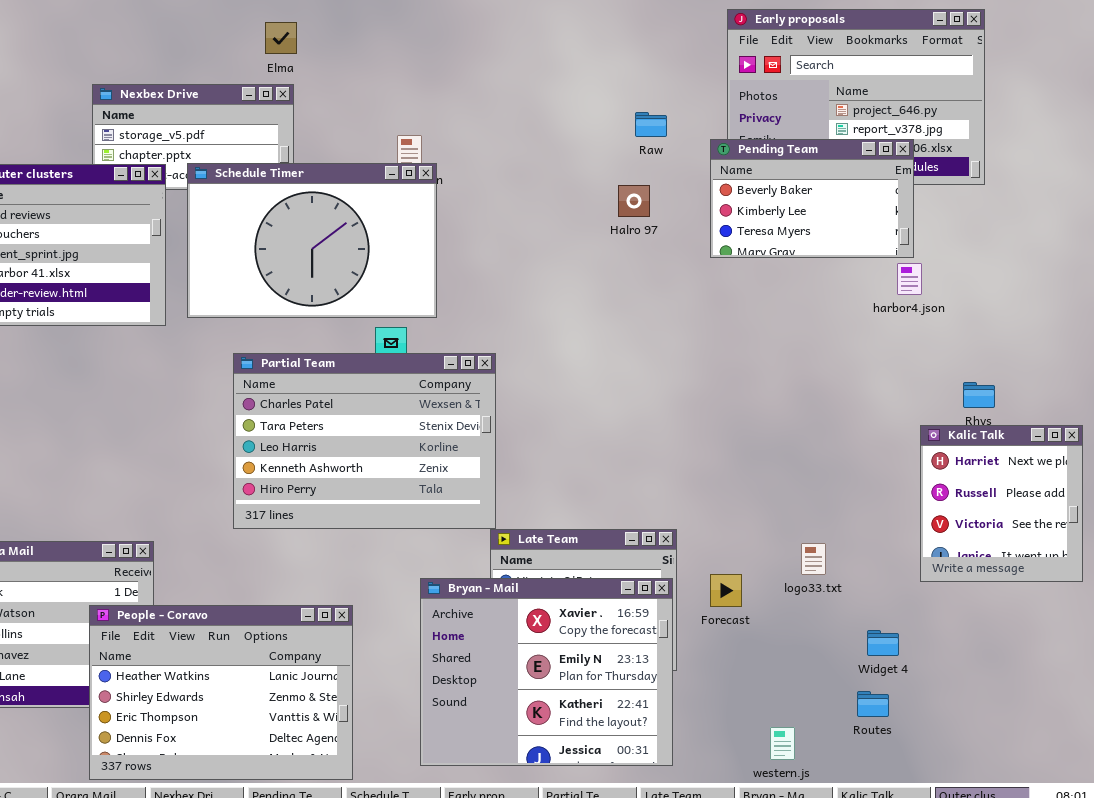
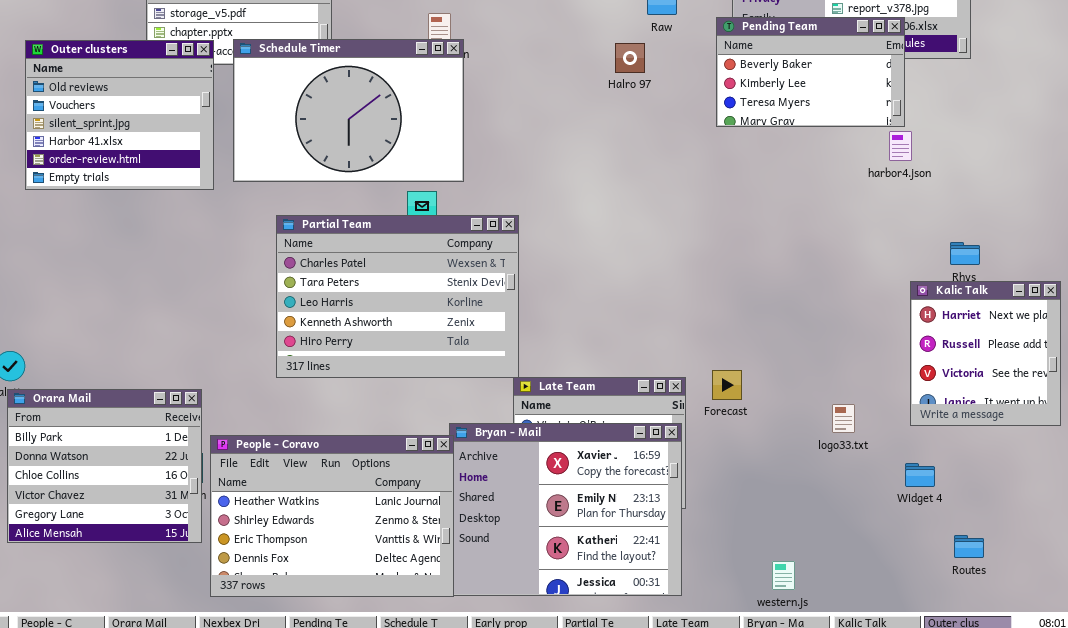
Halro 97: [618,185,650,217] -> [615,43,645,73], moved
logo33.txt: [801,543,826,575] -> [832,404,855,433], moved
Forecast: [710,574,742,607] -> [712,370,742,400], moved
People - Coravo: [89,605,353,780] -> [210,435,454,597], moved
Widget 4: [867,630,899,656] -> [905,463,935,487], moved
Routes: [857,691,889,717] -> [954,535,984,558], moved

